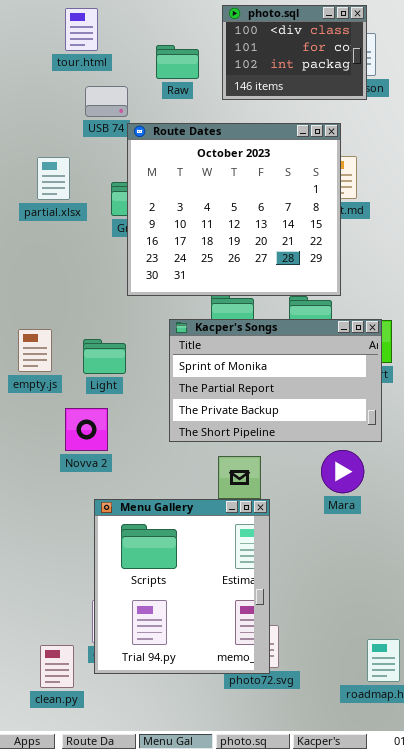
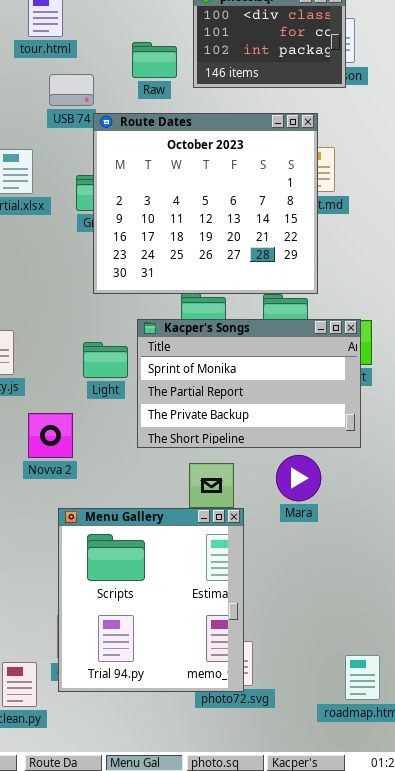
Raw: [156,45,199,79] -> [132,42,177,78], moved
Light: [83,339,126,374] -> [83,342,128,378], moved
Mara: [321,450,364,493] -> [276,455,321,501], moved

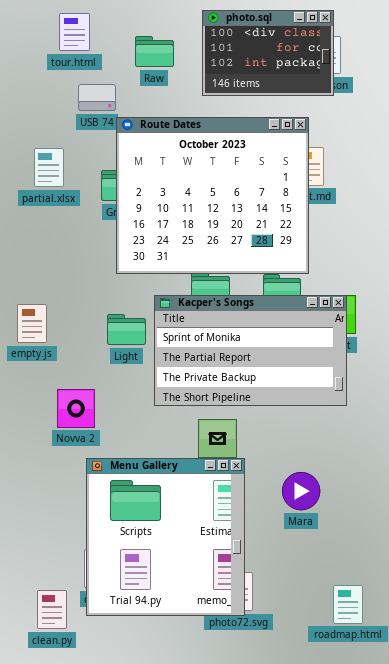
Raw: [132,42,177,78] -> [135,36,174,67], moved
Novva 2: [28,413,73,458] -> [57,389,95,428], moved
Mara: [276,455,321,501] -> [282,472,320,510], moved

